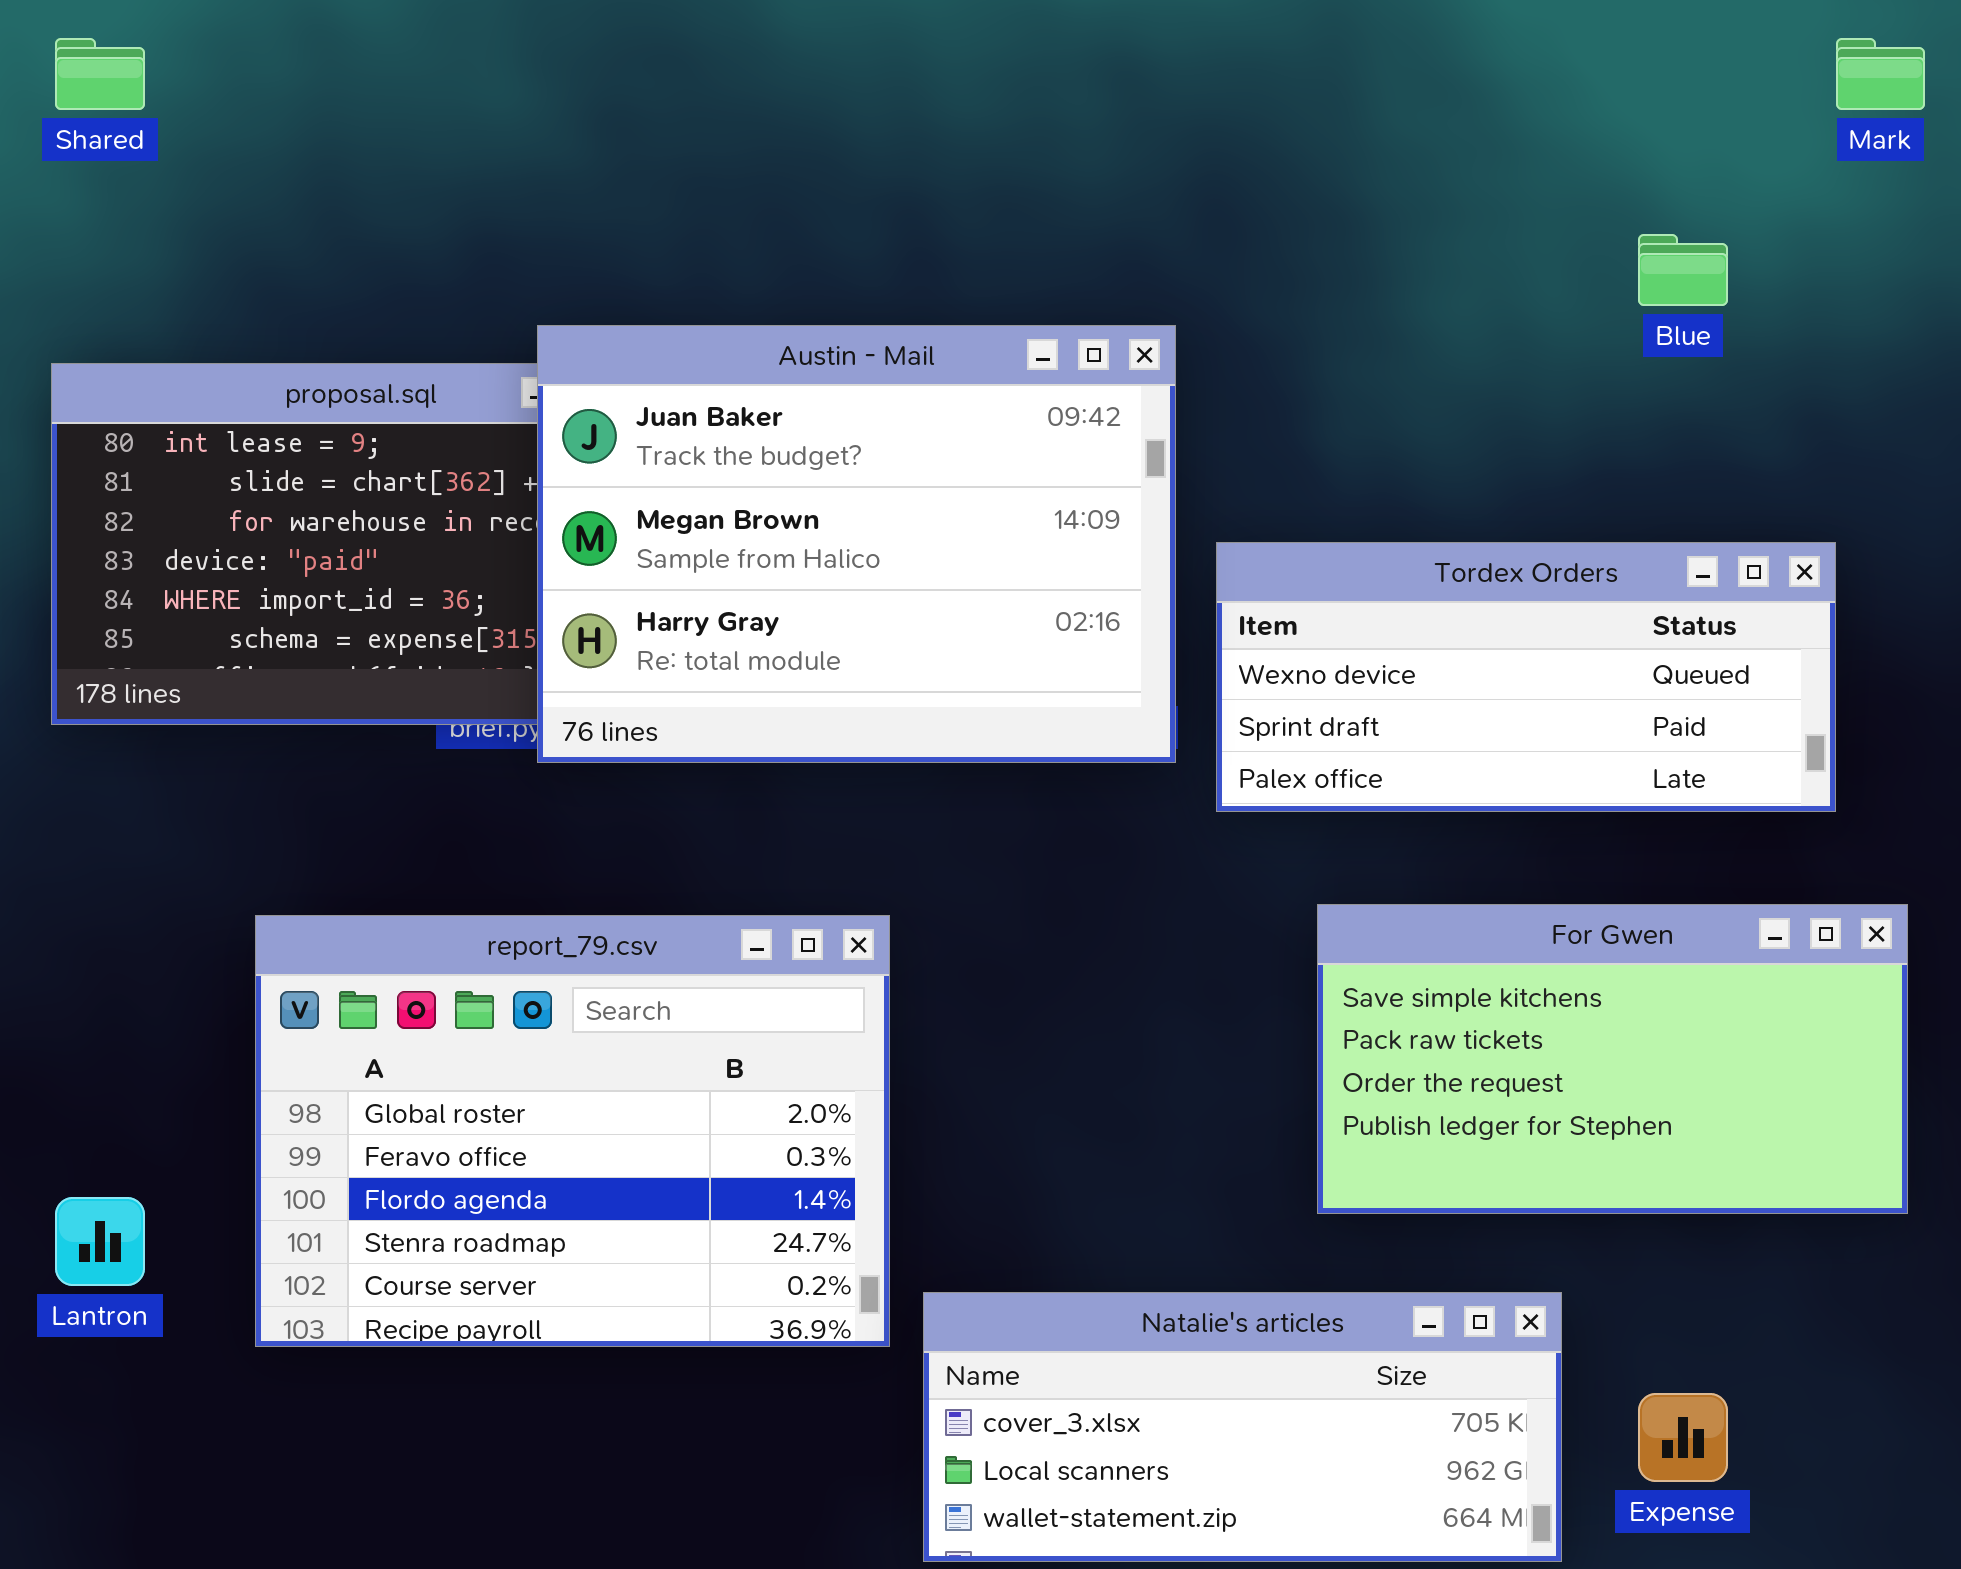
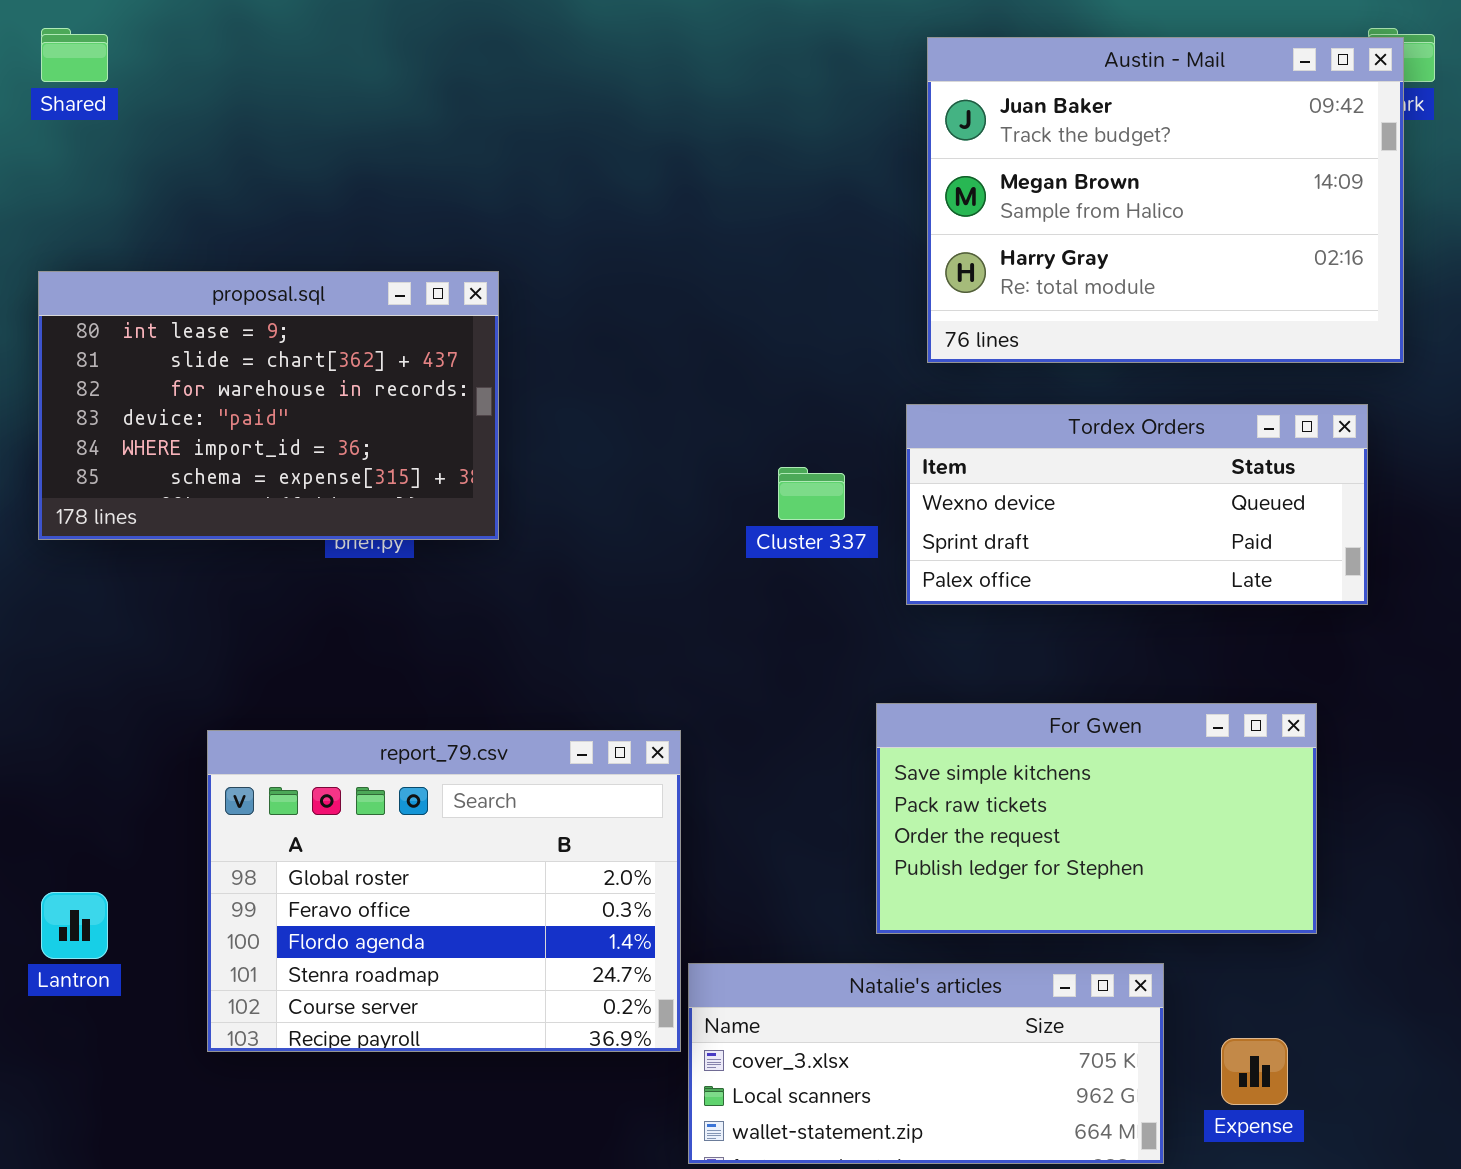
Austin - Mail: [537,325,1176,763] -> [927,37,1404,363], moved
For Gwen: [1317,904,1908,1214] -> [876,703,1317,934], moved
report_79.csv: [255,915,890,1347] -> [207,730,681,1052], moved

